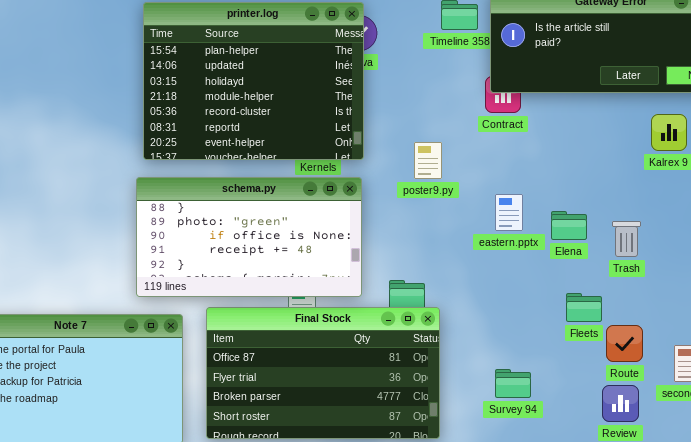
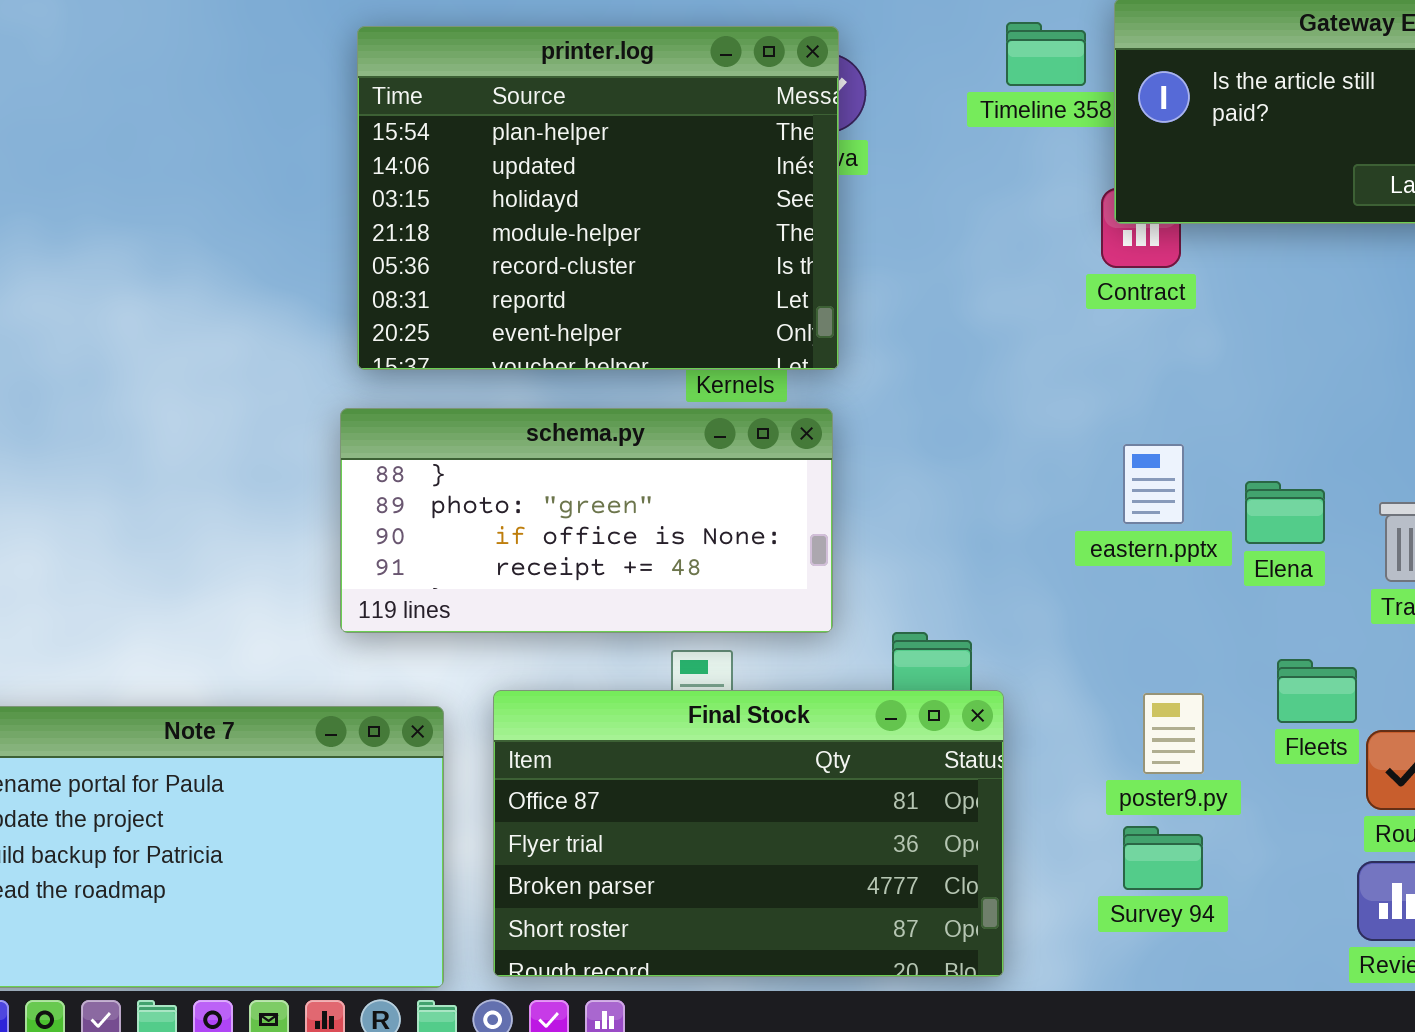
poster9.py: [414,142,442,179] -> [1143,693,1204,774], moved
schema.py: [136,177,362,297] -> [340,408,833,633], resized

